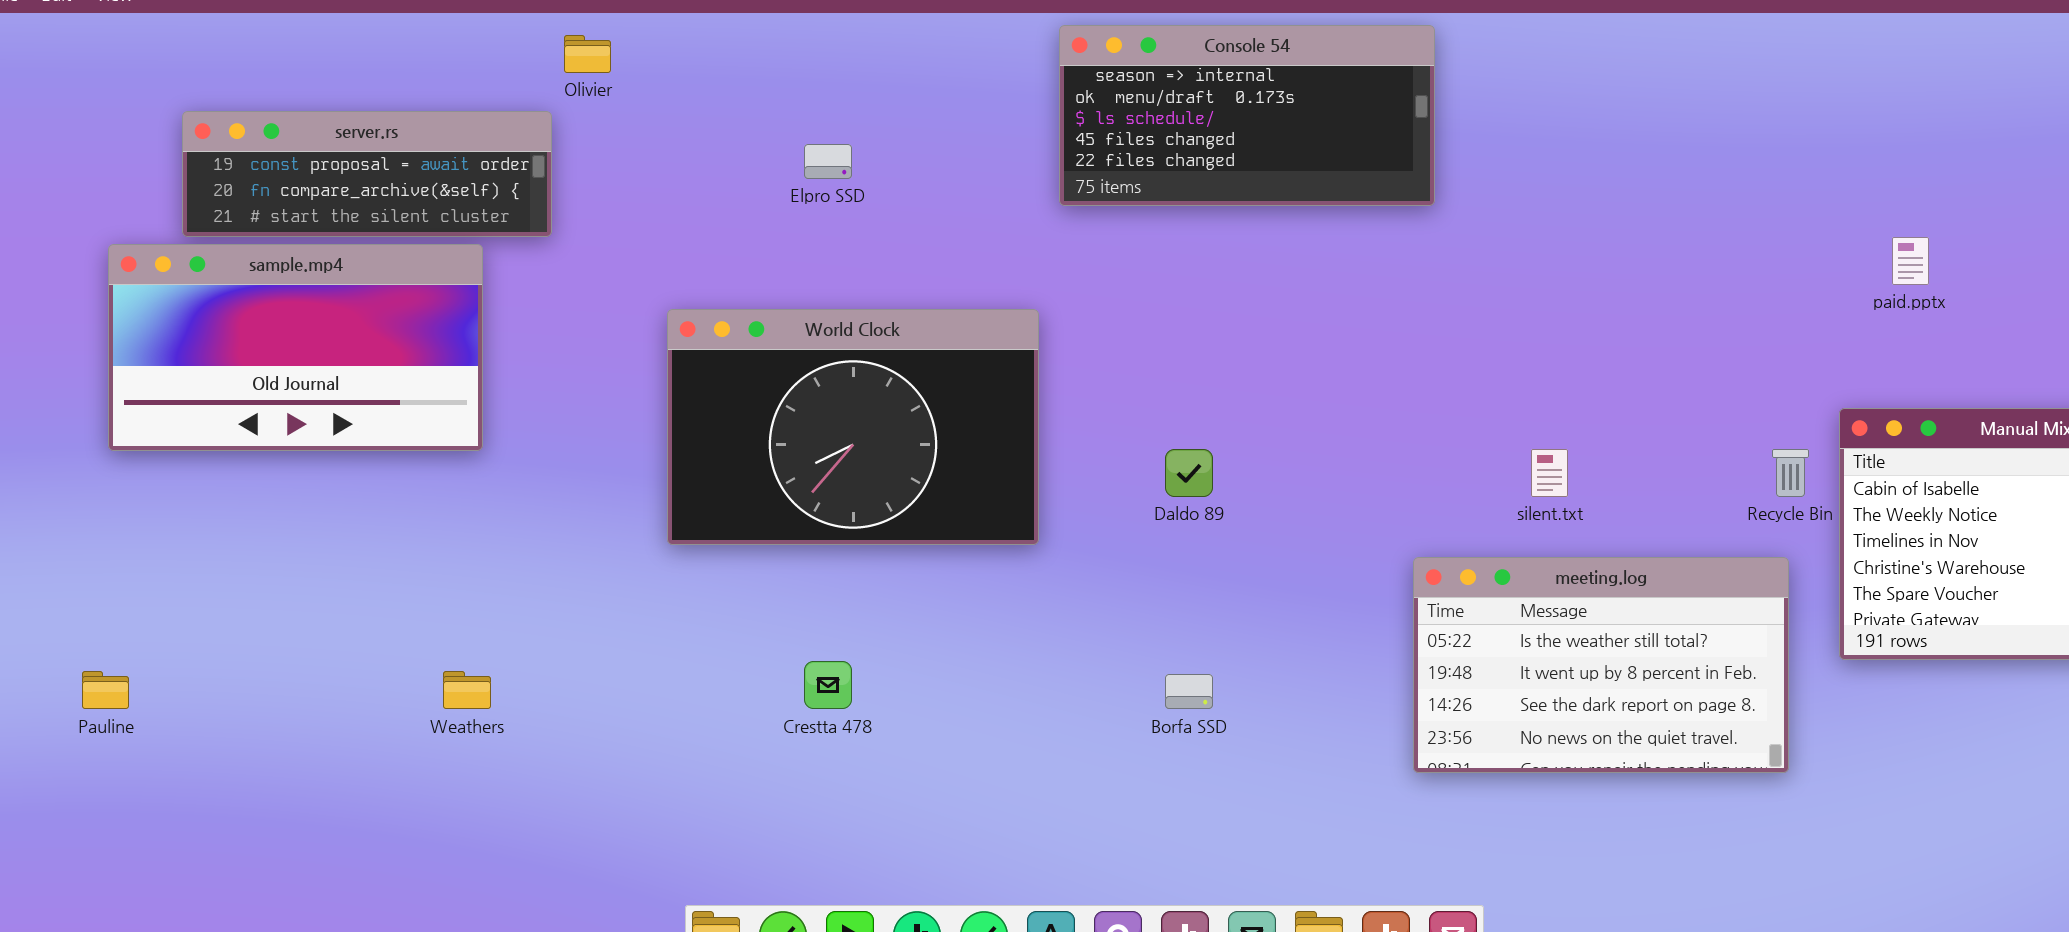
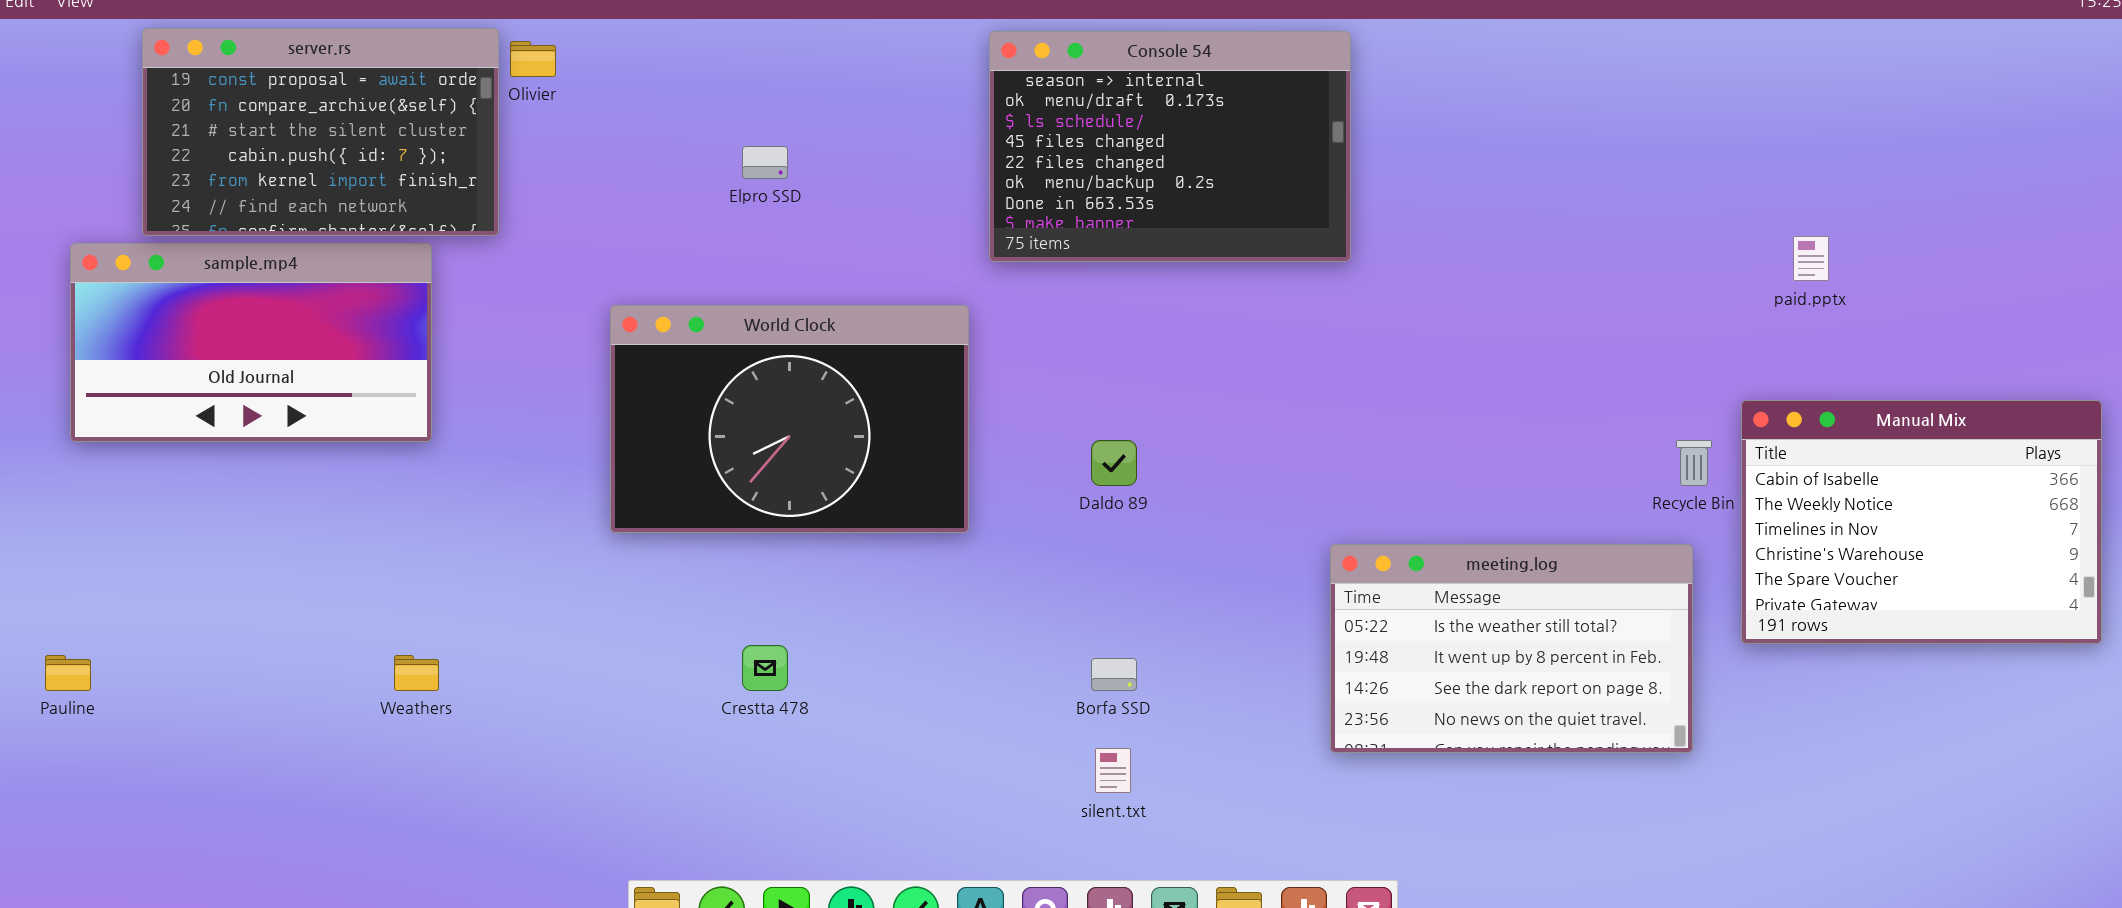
Console 54: [1059,25,1435,206] -> [989,31,1351,262], resized
server.rs: [182,111,552,237] -> [142,28,499,236], resized
silent.txt: [1531,449,1568,497] -> [1095,748,1131,793], moved

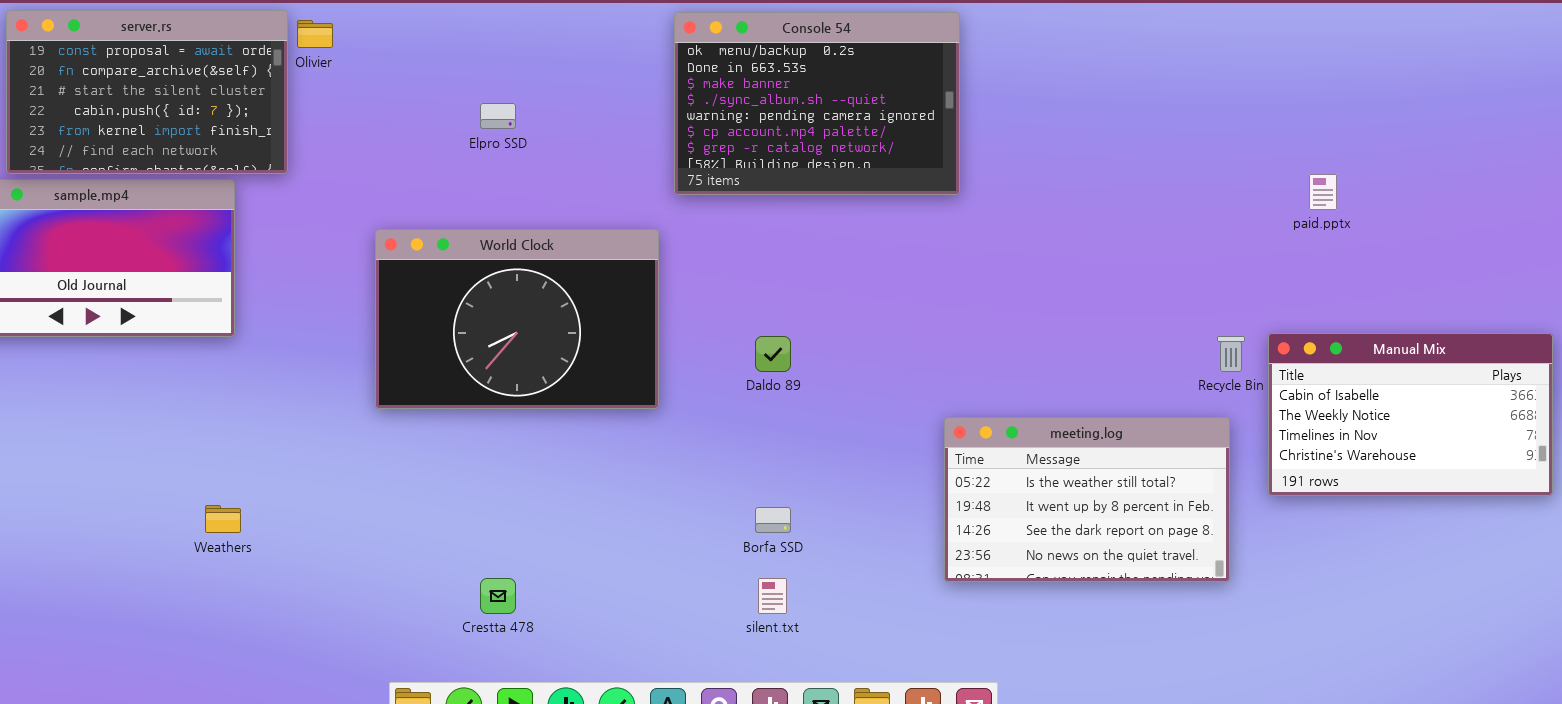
Console 54: [989,31,1351,262] -> [674,12,960,195], scrolled down 5 rows
Manual Mix: [1741,400,2102,644] -> [1268,333,1553,496], resized
Crestta 478: [742,645,788,691] -> [480,578,516,614], moved

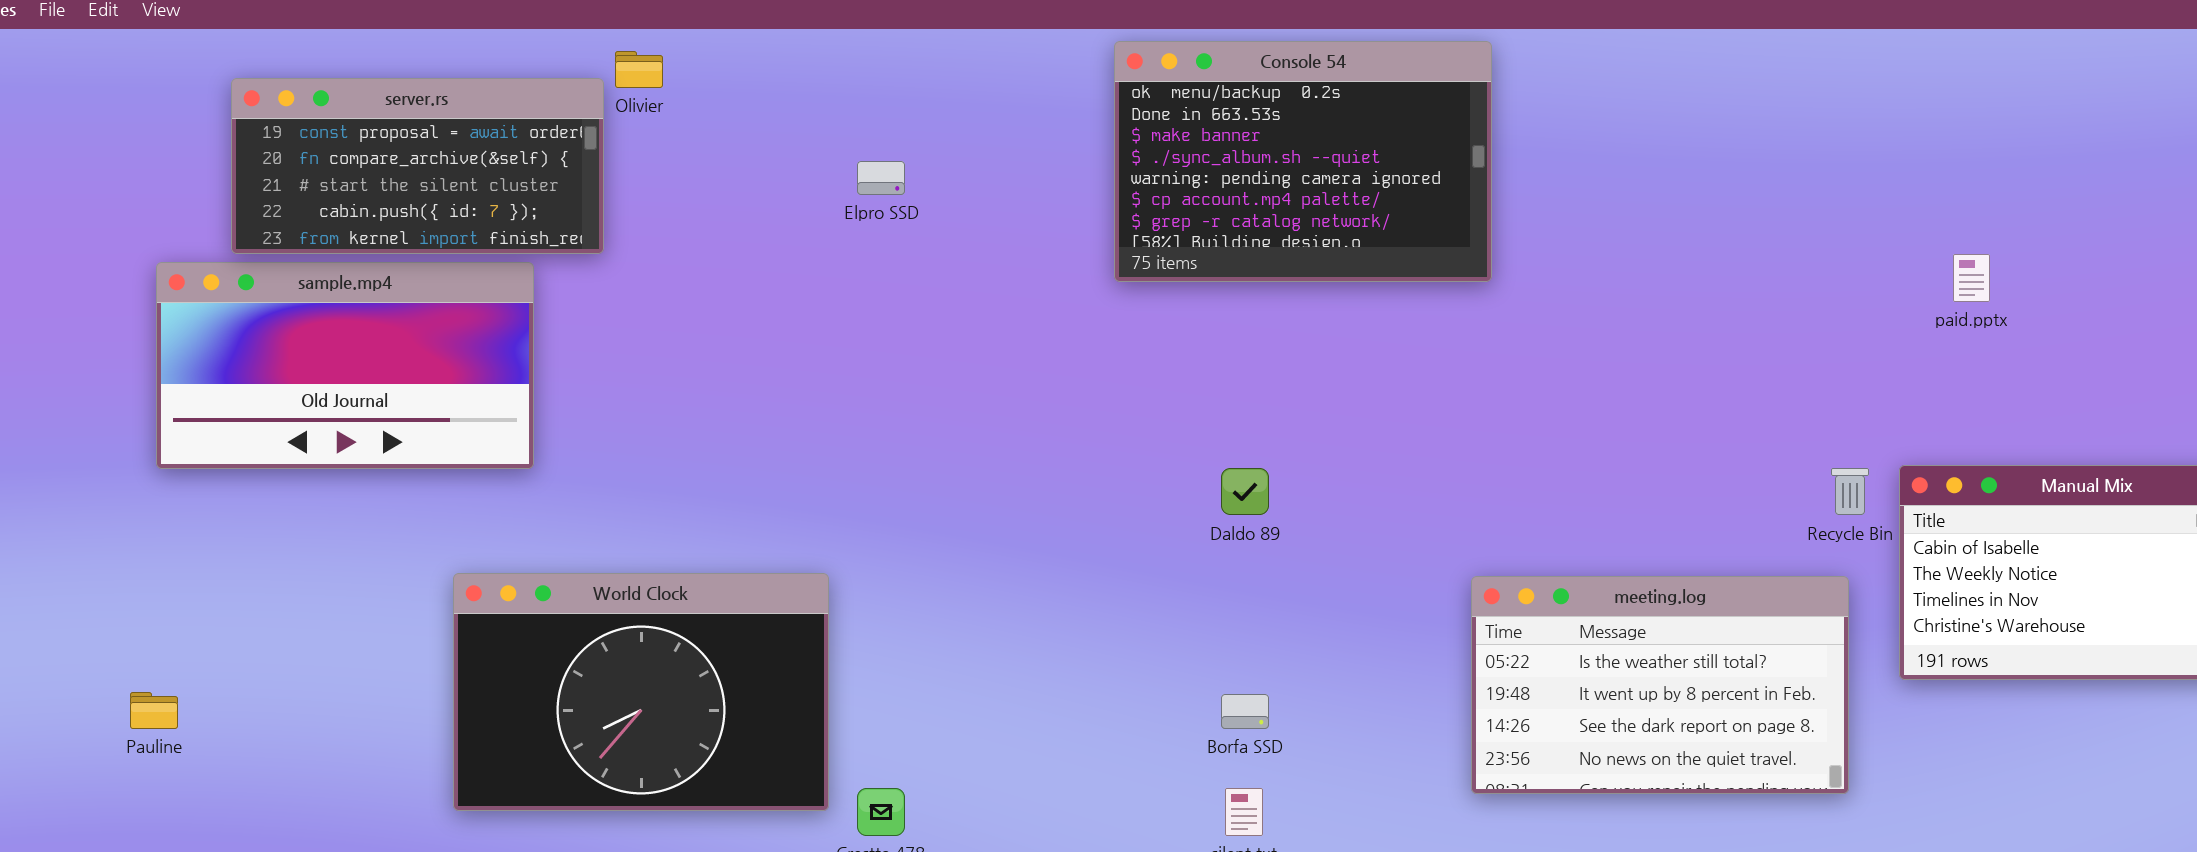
server.rs: [6,10,288,174] -> [231,78,604,254], resized
World Clock: [375,229,659,409] -> [453,573,829,811], moved

